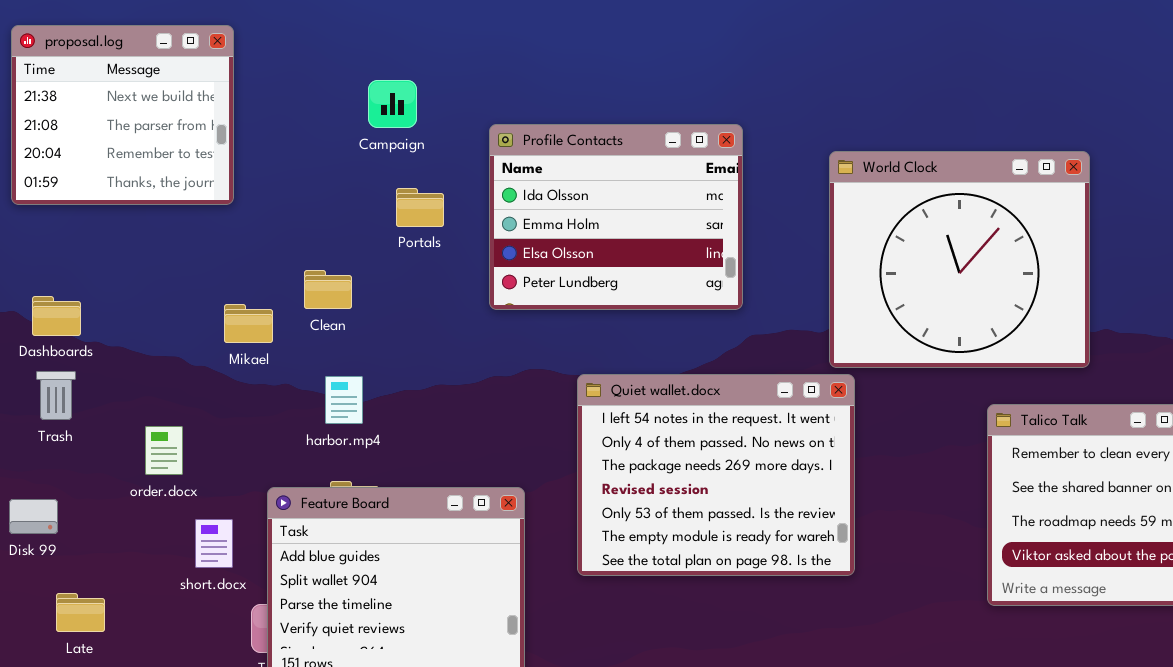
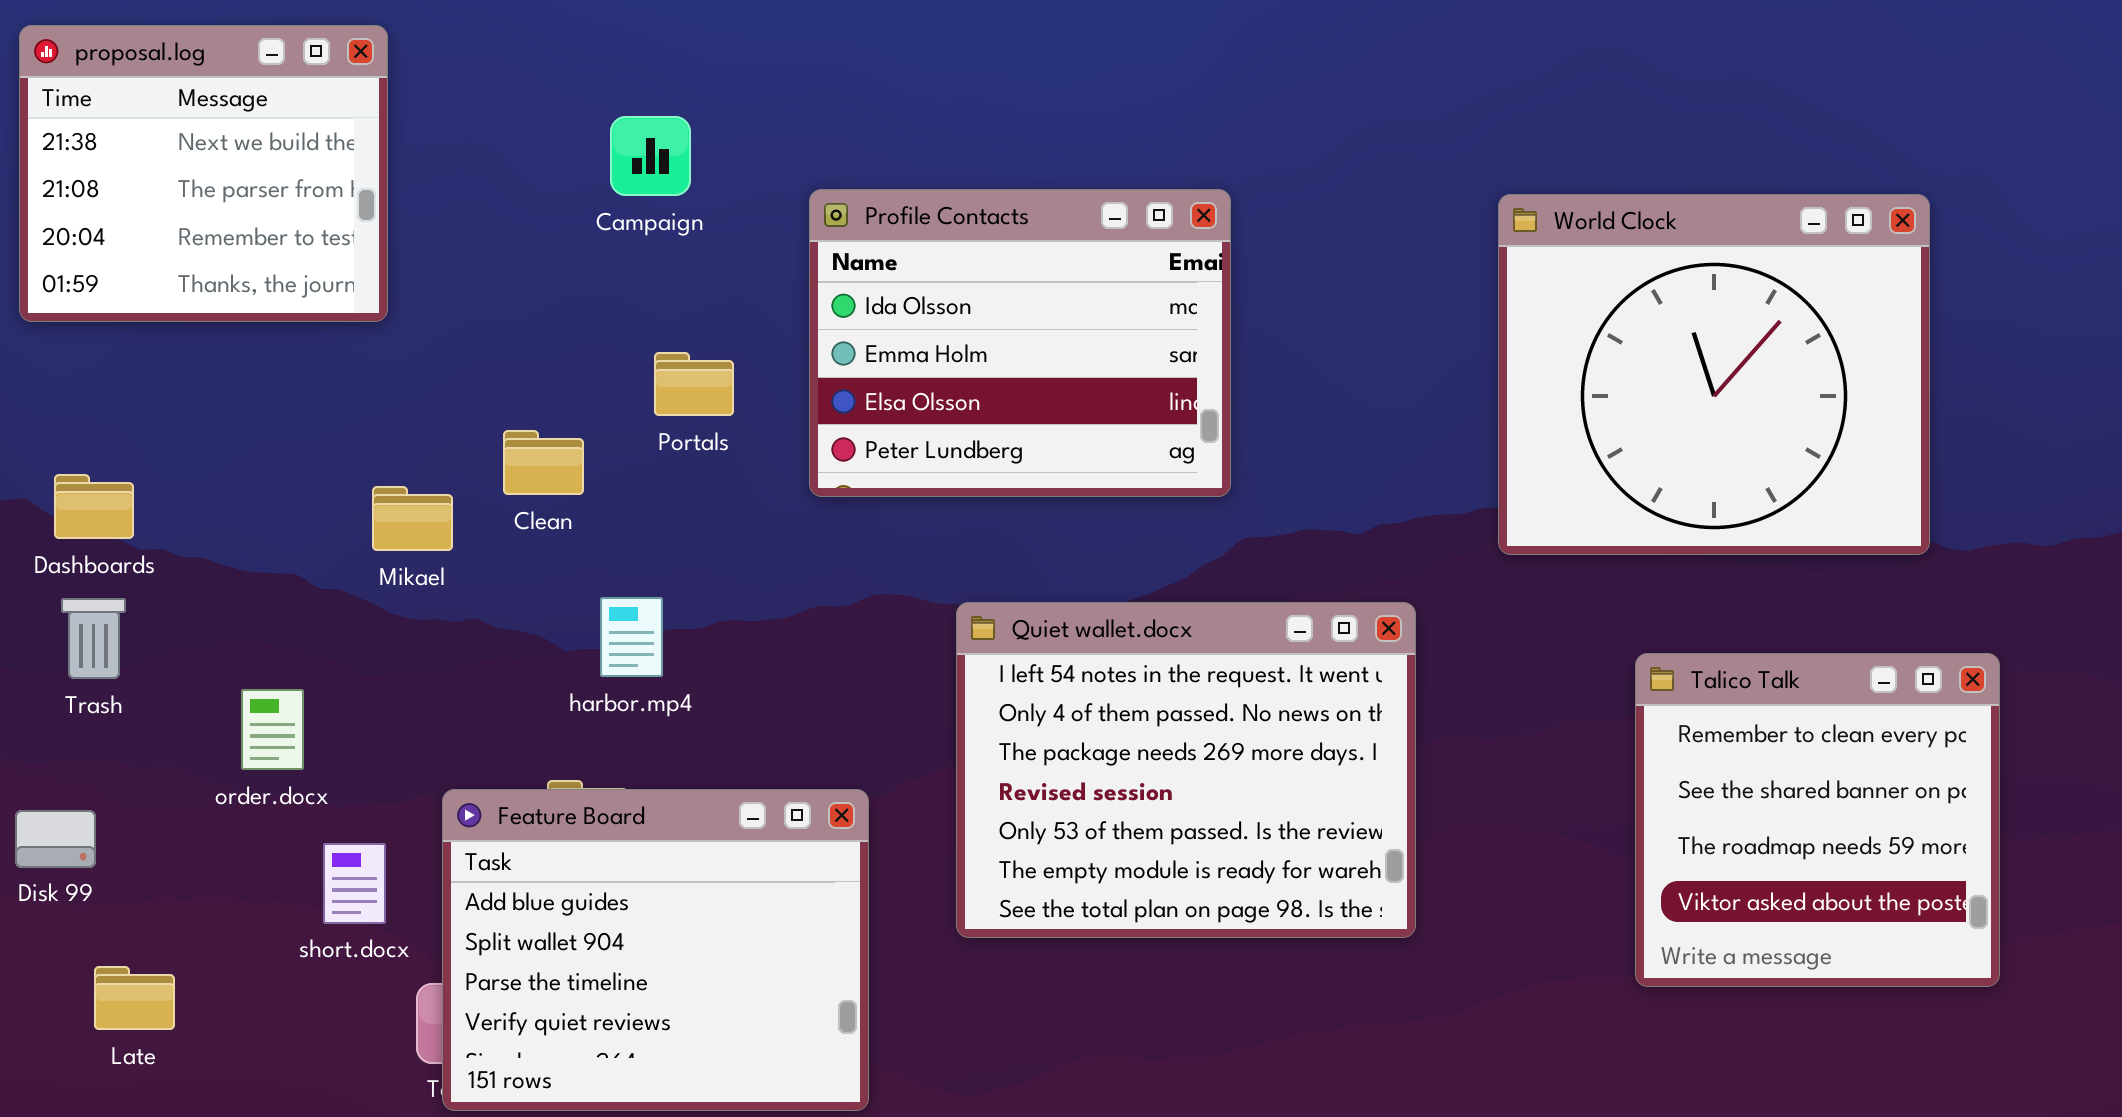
World Clock: [829,151,1090,368] -> [1498,194,1930,555], moved
Portals: [396,188,444,227] -> [654,352,734,416], moved
harbor.mp4: [325,376,363,424] -> [600,597,663,677], moved

